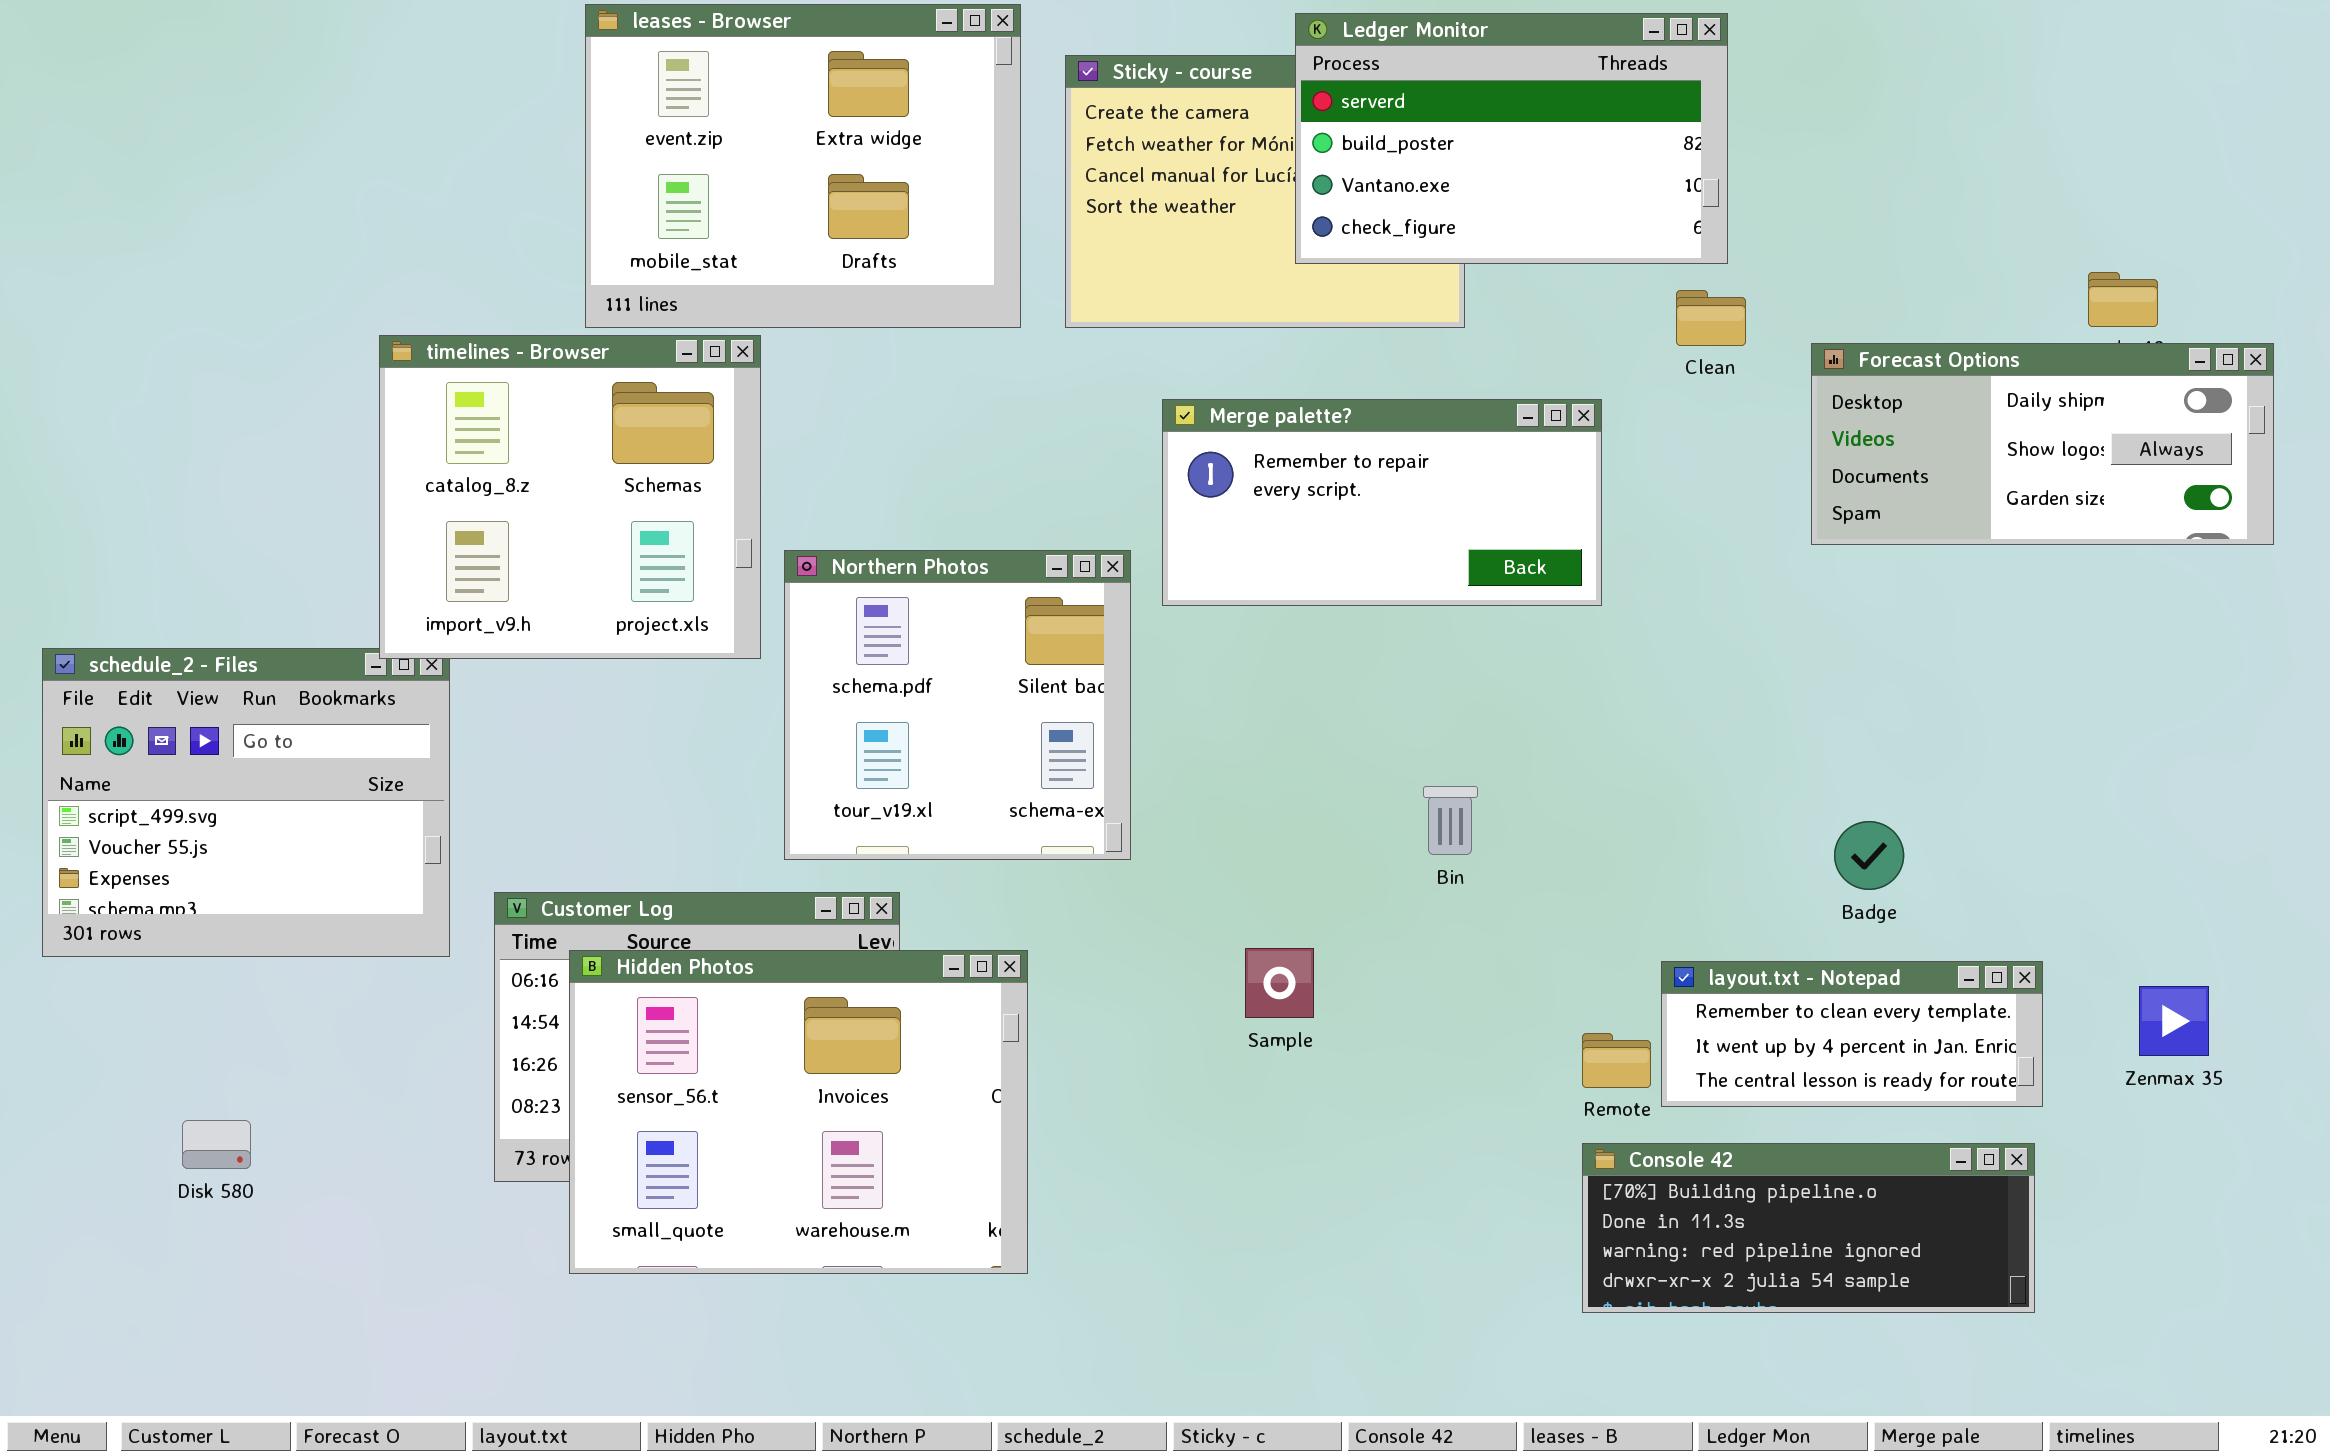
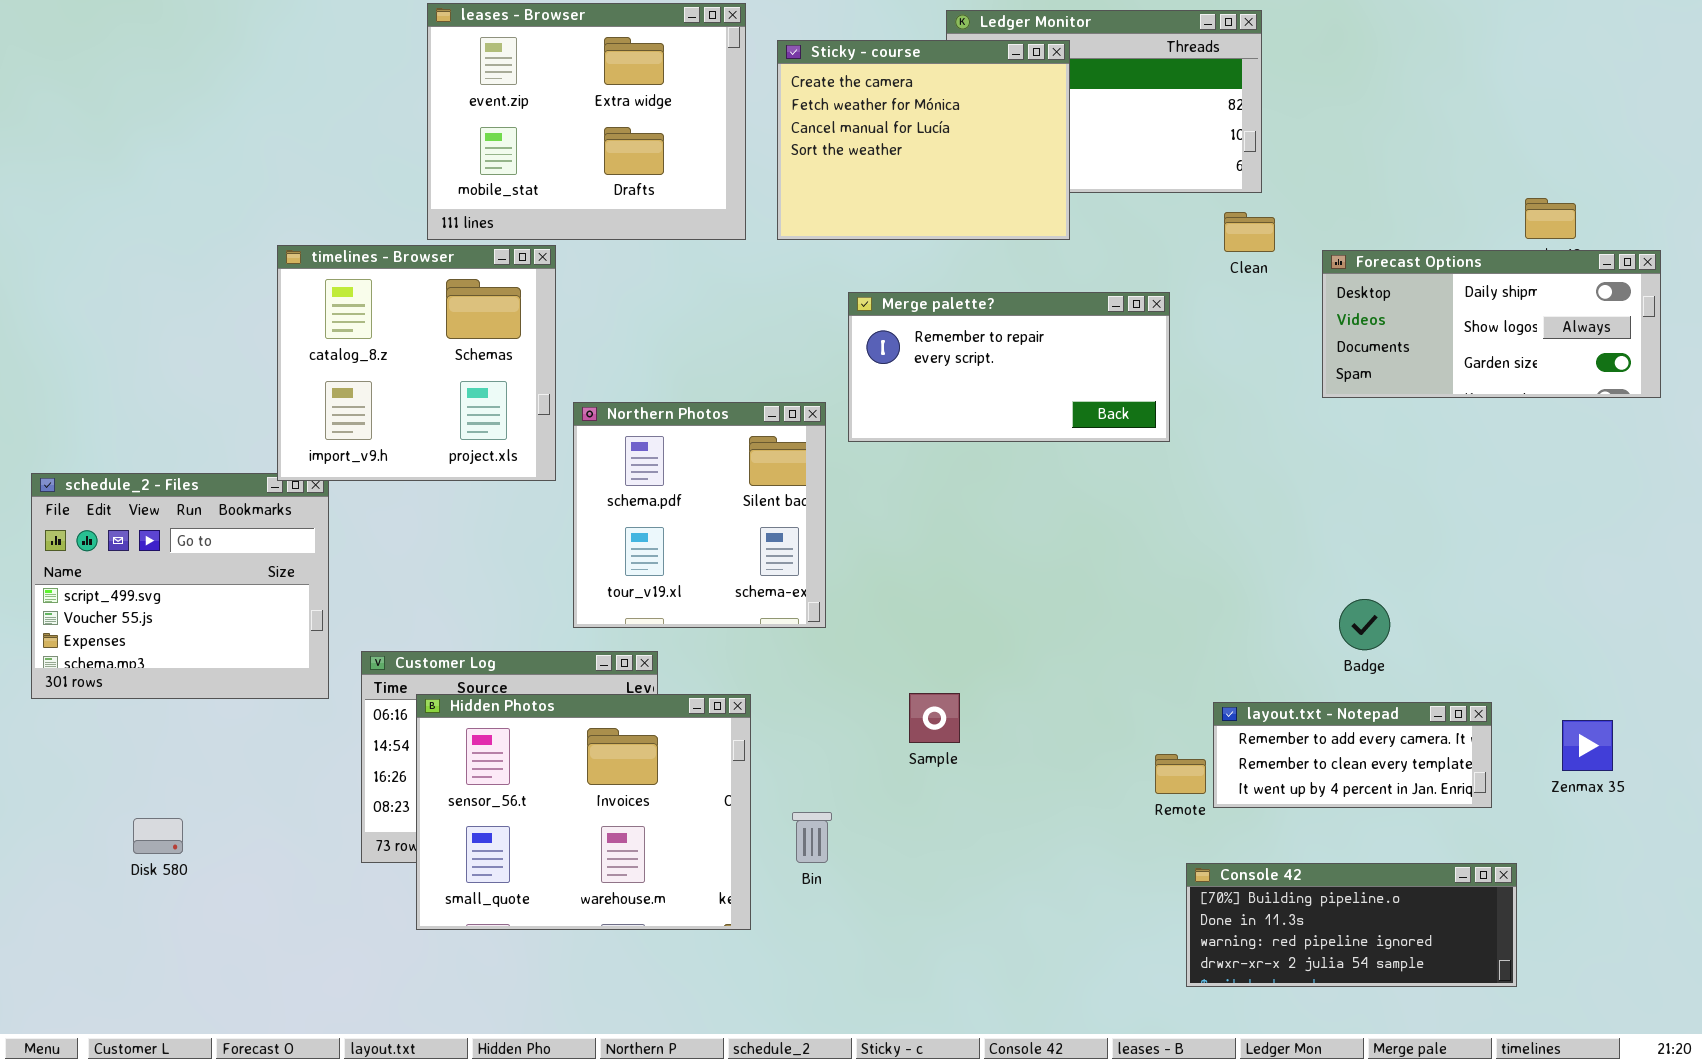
Sticky - course: [1065,55,1465,328] -> [777,40,1070,240], raised
Bin: [1423,786,1478,855] -> [792,812,832,863], moved
layout.txt - Notepad: [1661,961,2043,1107] -> [1213,702,1492,808], scrolled up 1 row
Console 42: [1582,1143,2035,1313] -> [1186,863,1517,987], moved

